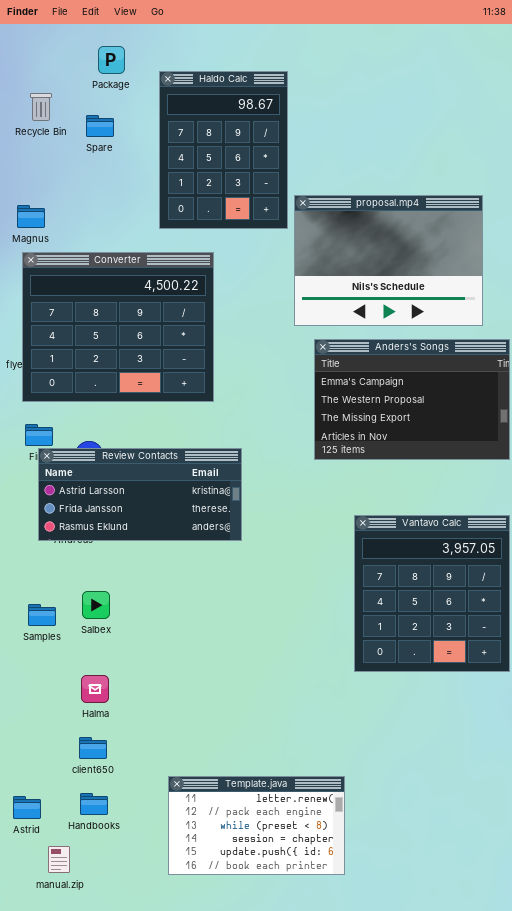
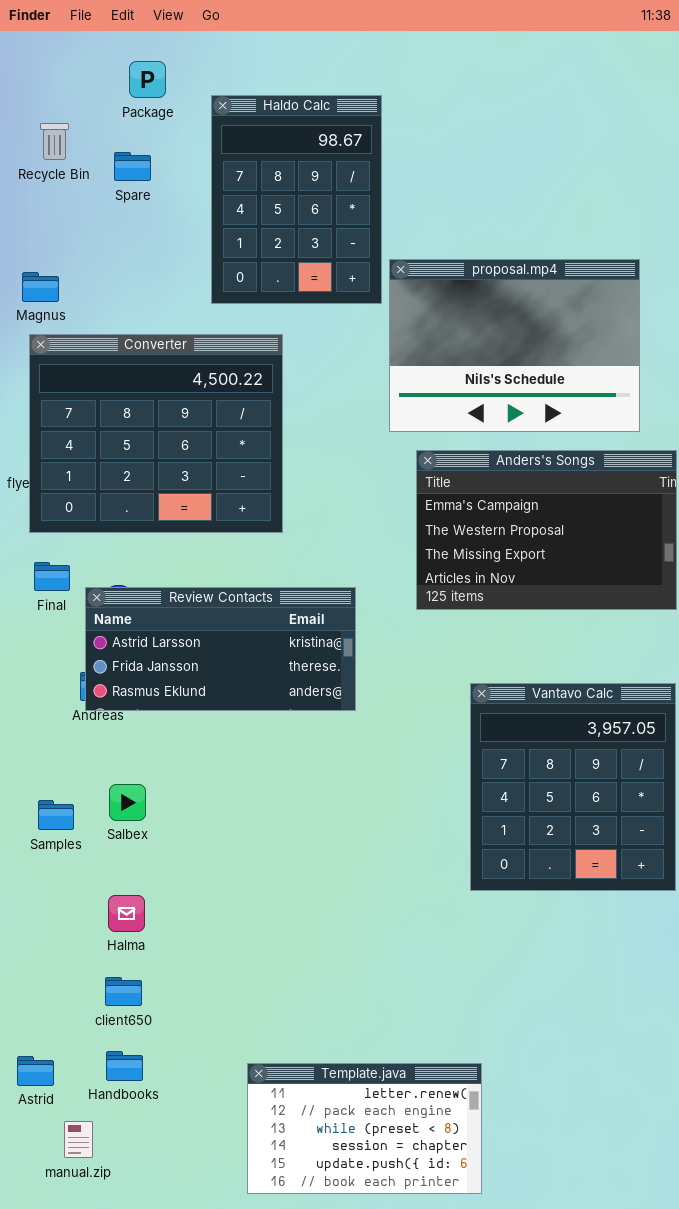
Review Contacts: [38,448,242,541] -> [85,587,356,711], moved
Template.java: [168,776,345,875] -> [247,1063,482,1194], moved

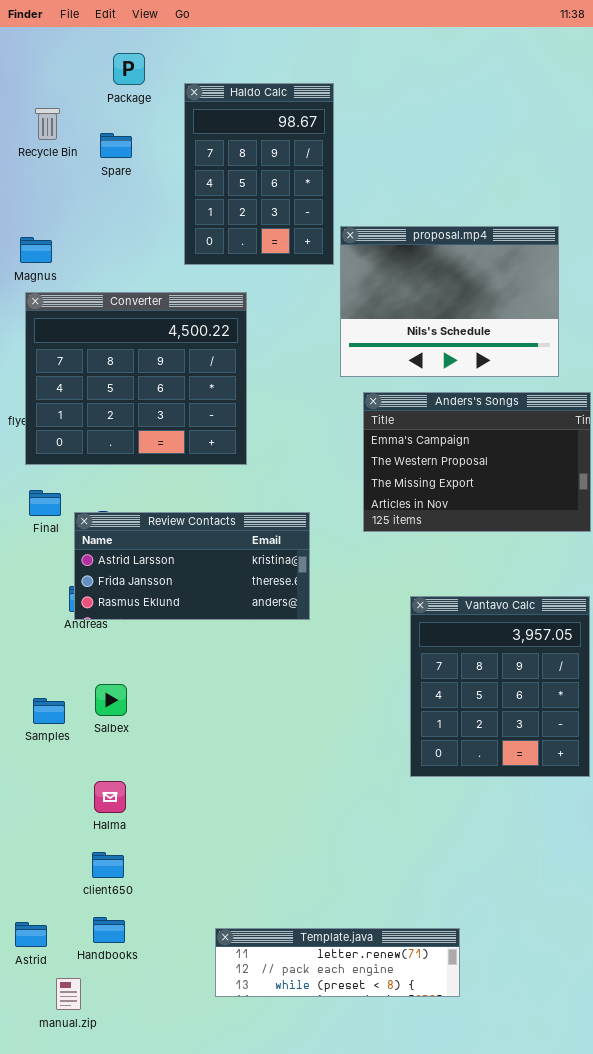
Template.java: [247,1063,482,1194] -> [215,928,460,997], resized

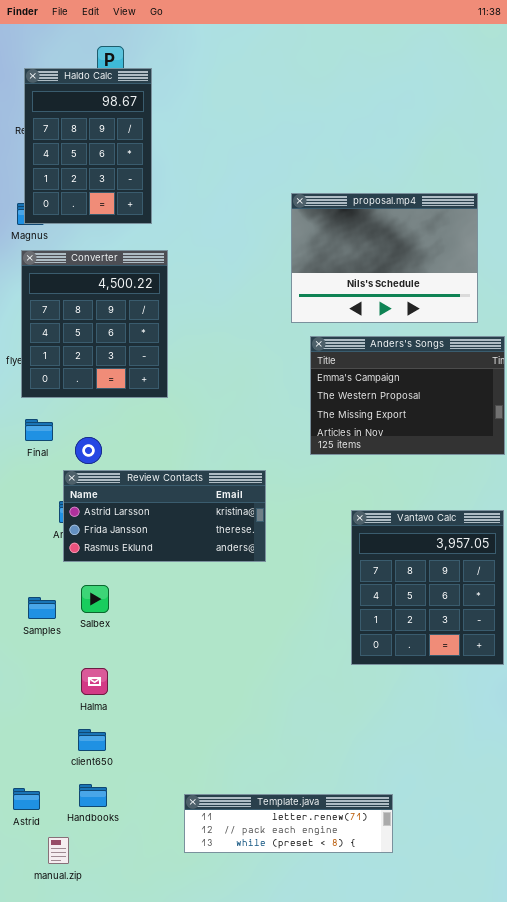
Haldo Calc: [184,83,334,265] -> [24,68,152,224], moved
Converter: [25,292,247,465] -> [21,250,168,398], resized
Review Contacts: [74,512,310,620] -> [63,470,266,562], moved

